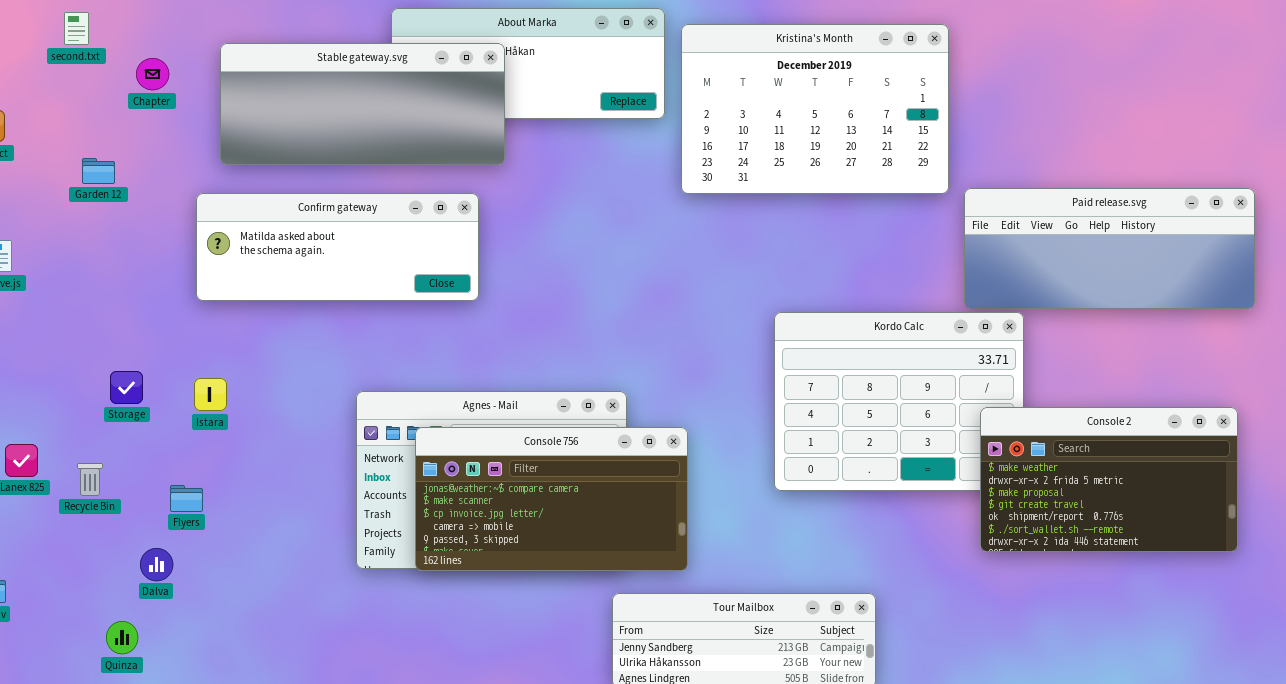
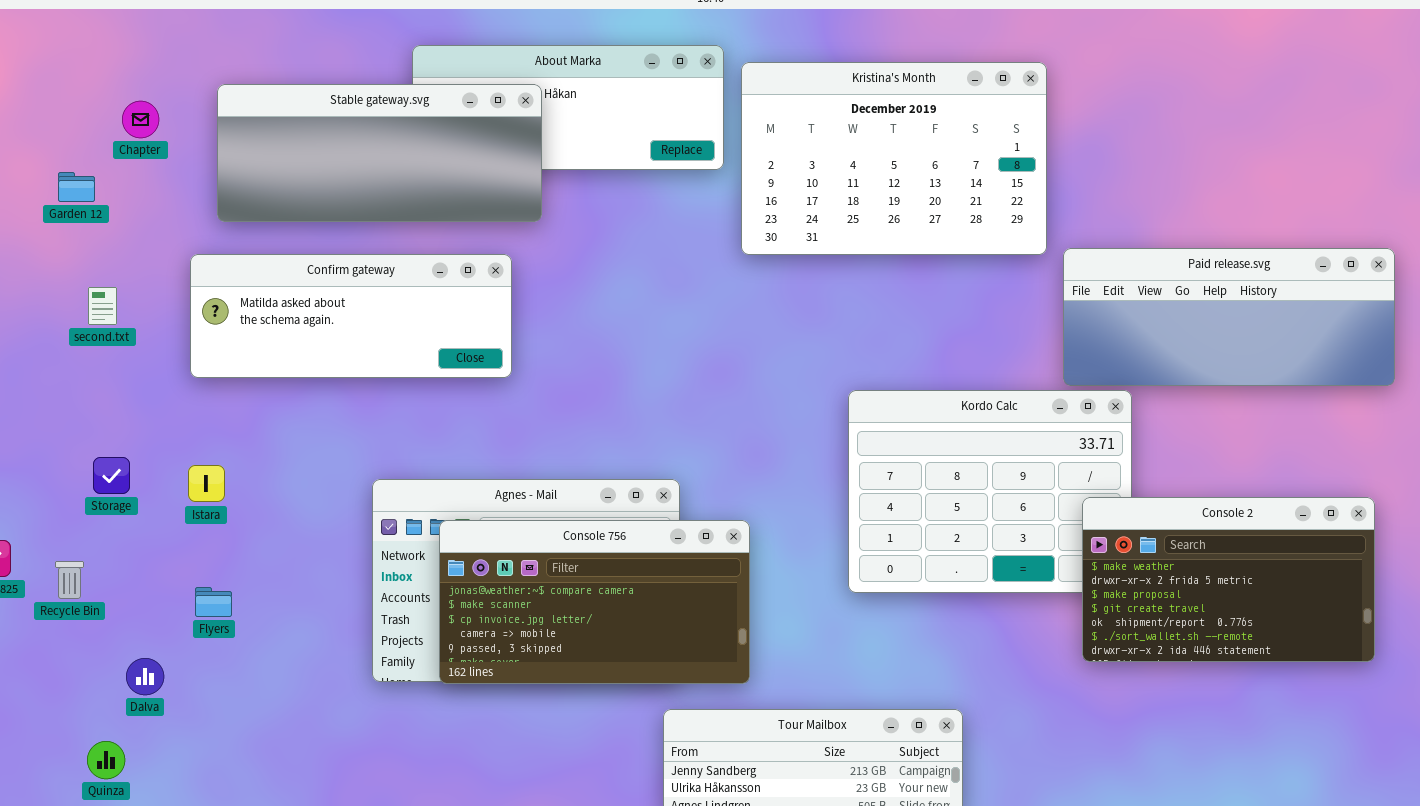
second.txt: [64,12,89,45] -> [88,287,117,325], moved
Garden 12: [82,158,115,184] -> [58,172,95,202], moved
Flyers: [170,485,203,512] -> [195,587,232,617], moved

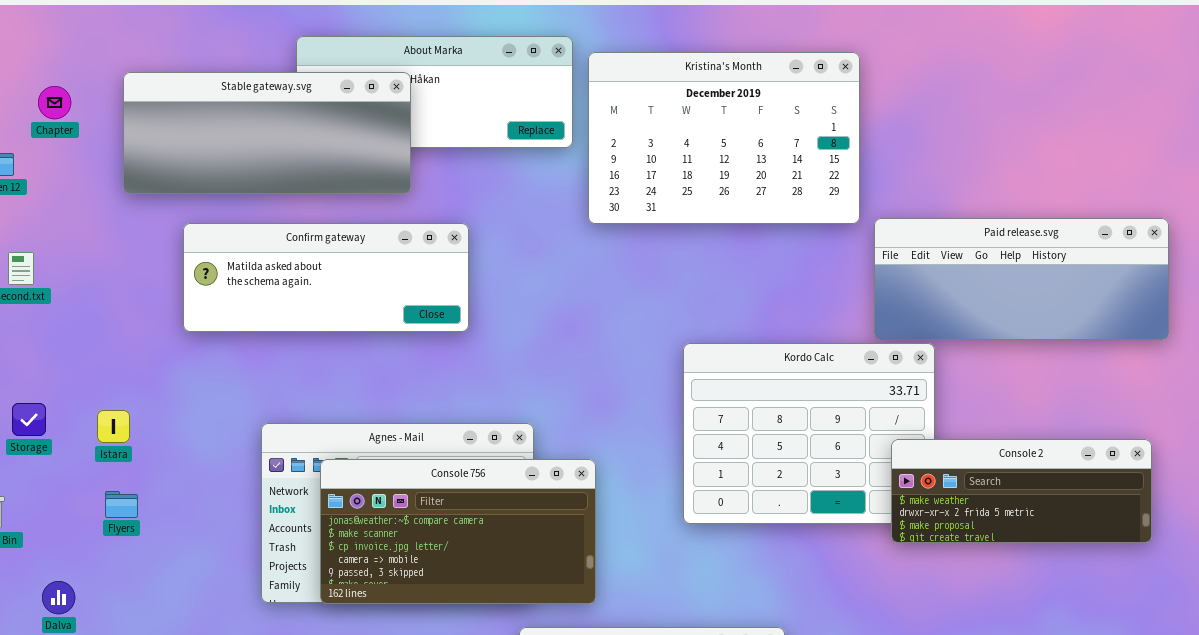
Confirm gateway: [190,254,512,378] -> [183,223,469,332], moved
Console 2: [1082,497,1375,662] -> [891,439,1152,543], resized
Flyers: [195,587,232,617] -> [105,491,138,518], moved

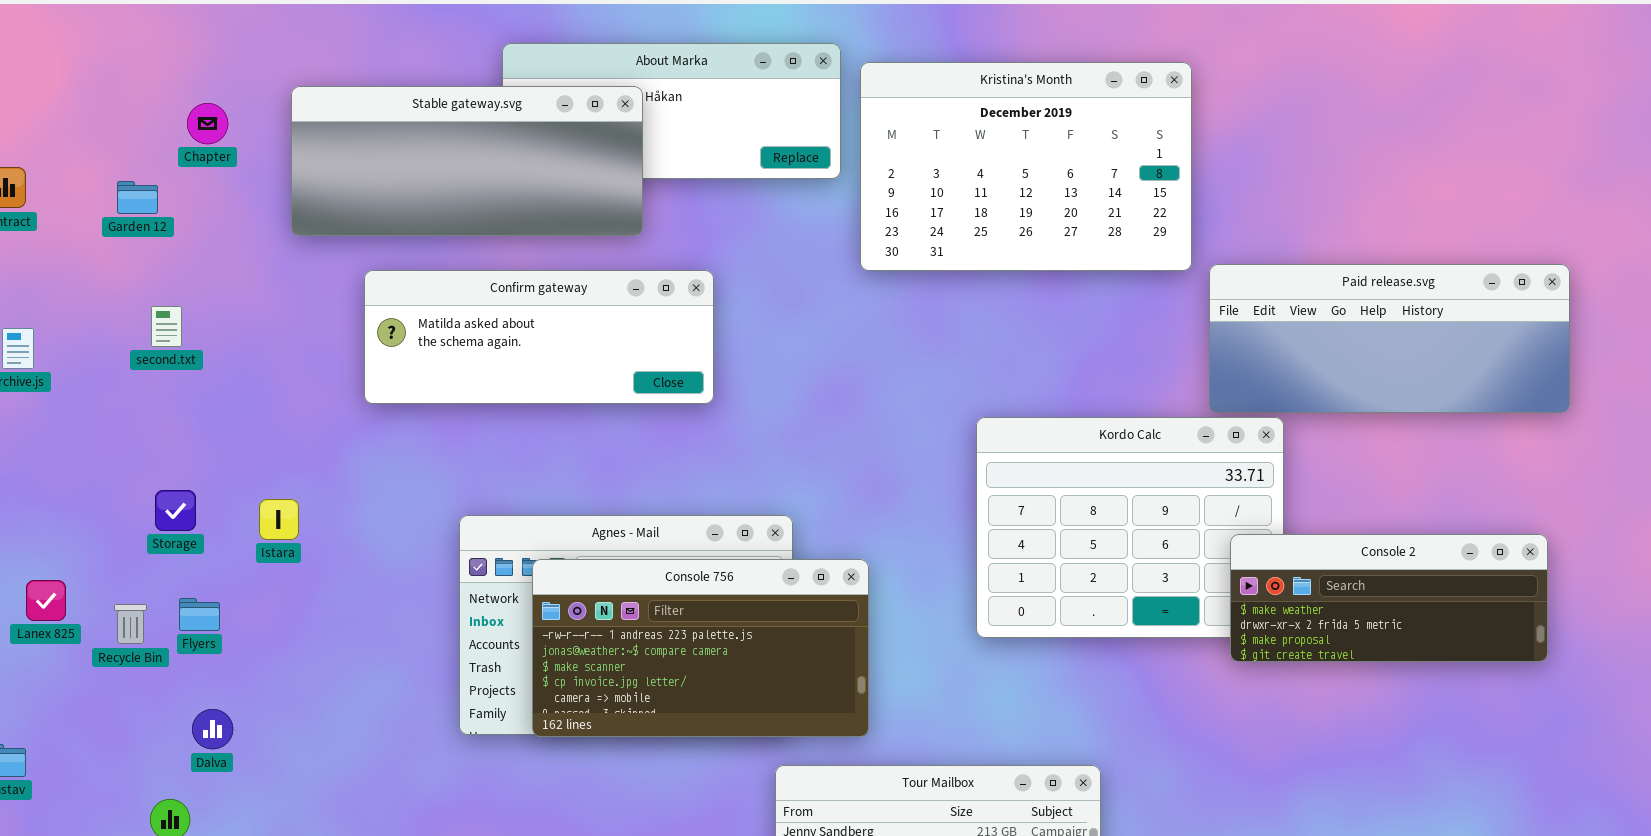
Console 756: [320,459,596,604] -> [532,559,869,737], scrolled up 1 row
Flyers: [105,491,138,518] -> [179,598,220,631], moved

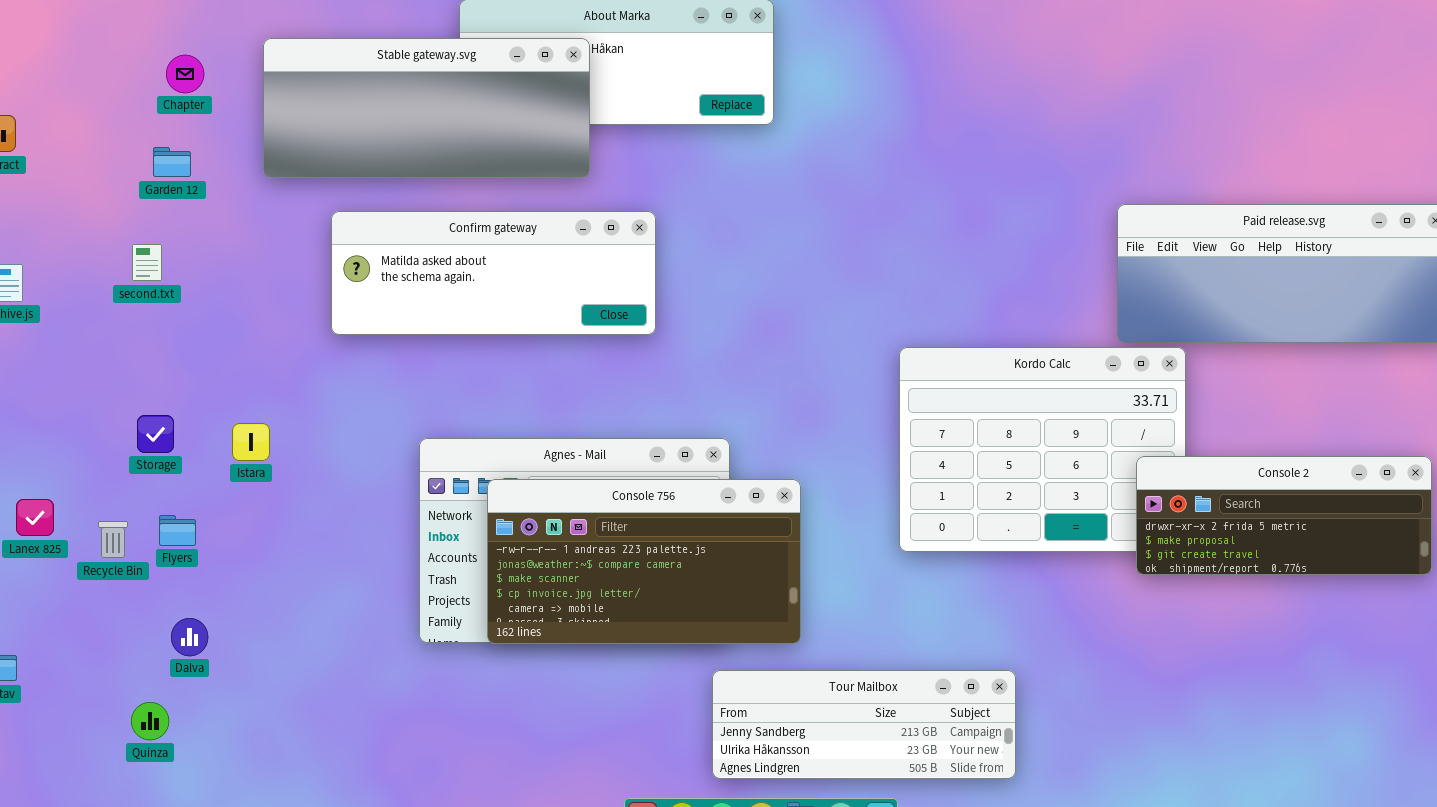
Kristina's Month: [860,62,1192,271] -> none, closed
Garden 12: [117,181,158,214] -> [153,147,191,177], moved
Console 2: [1230,534,1548,662] -> [1136,456,1432,575], scrolled down 1 row

